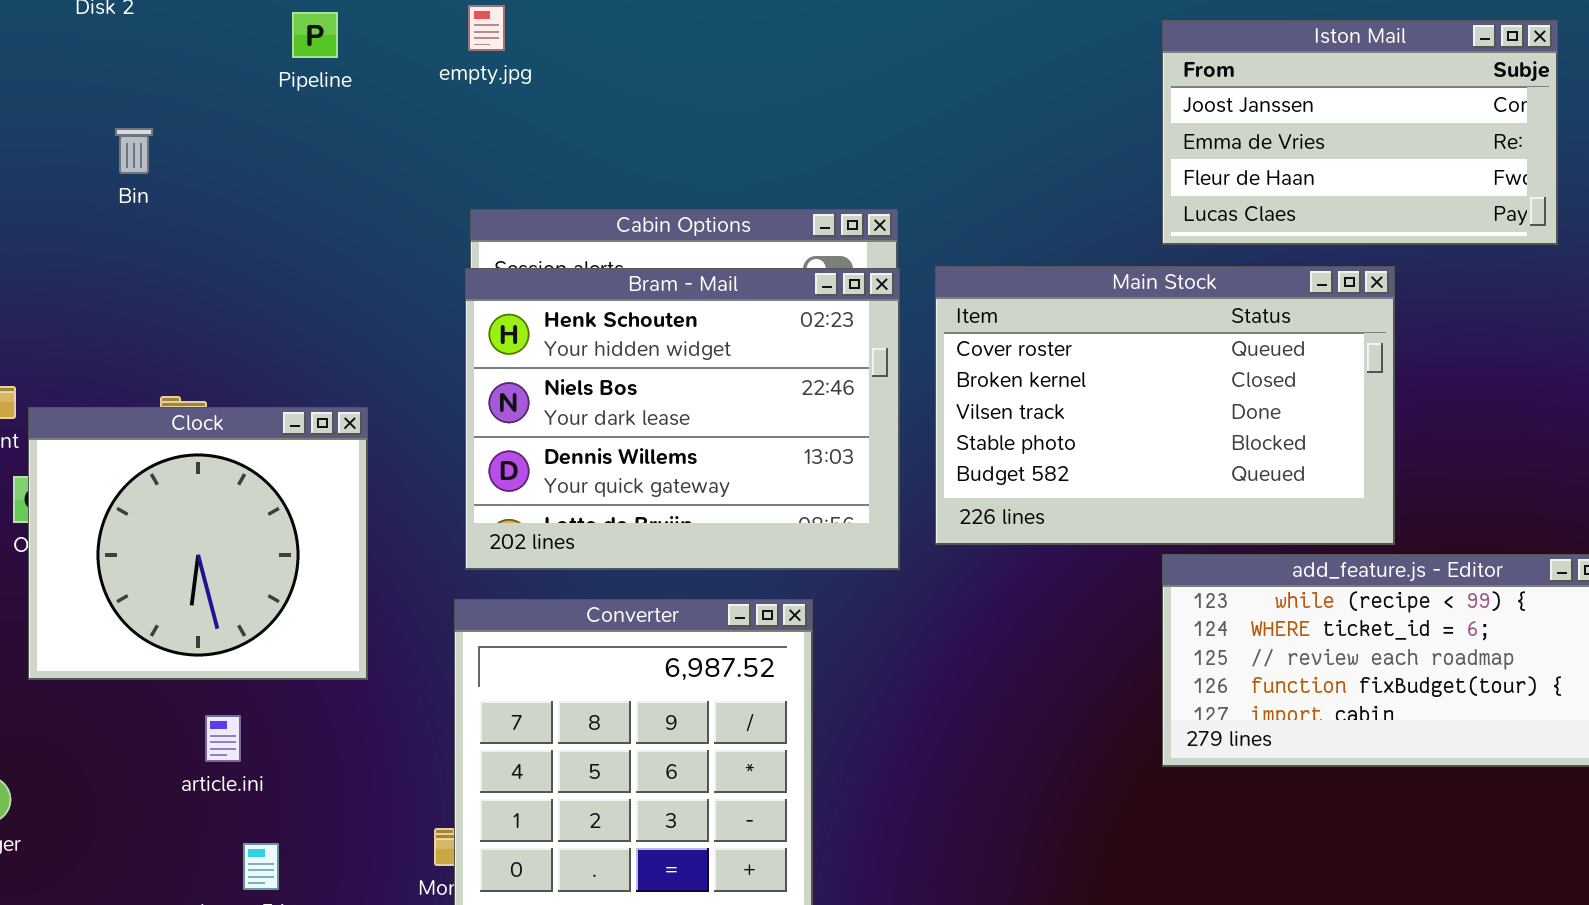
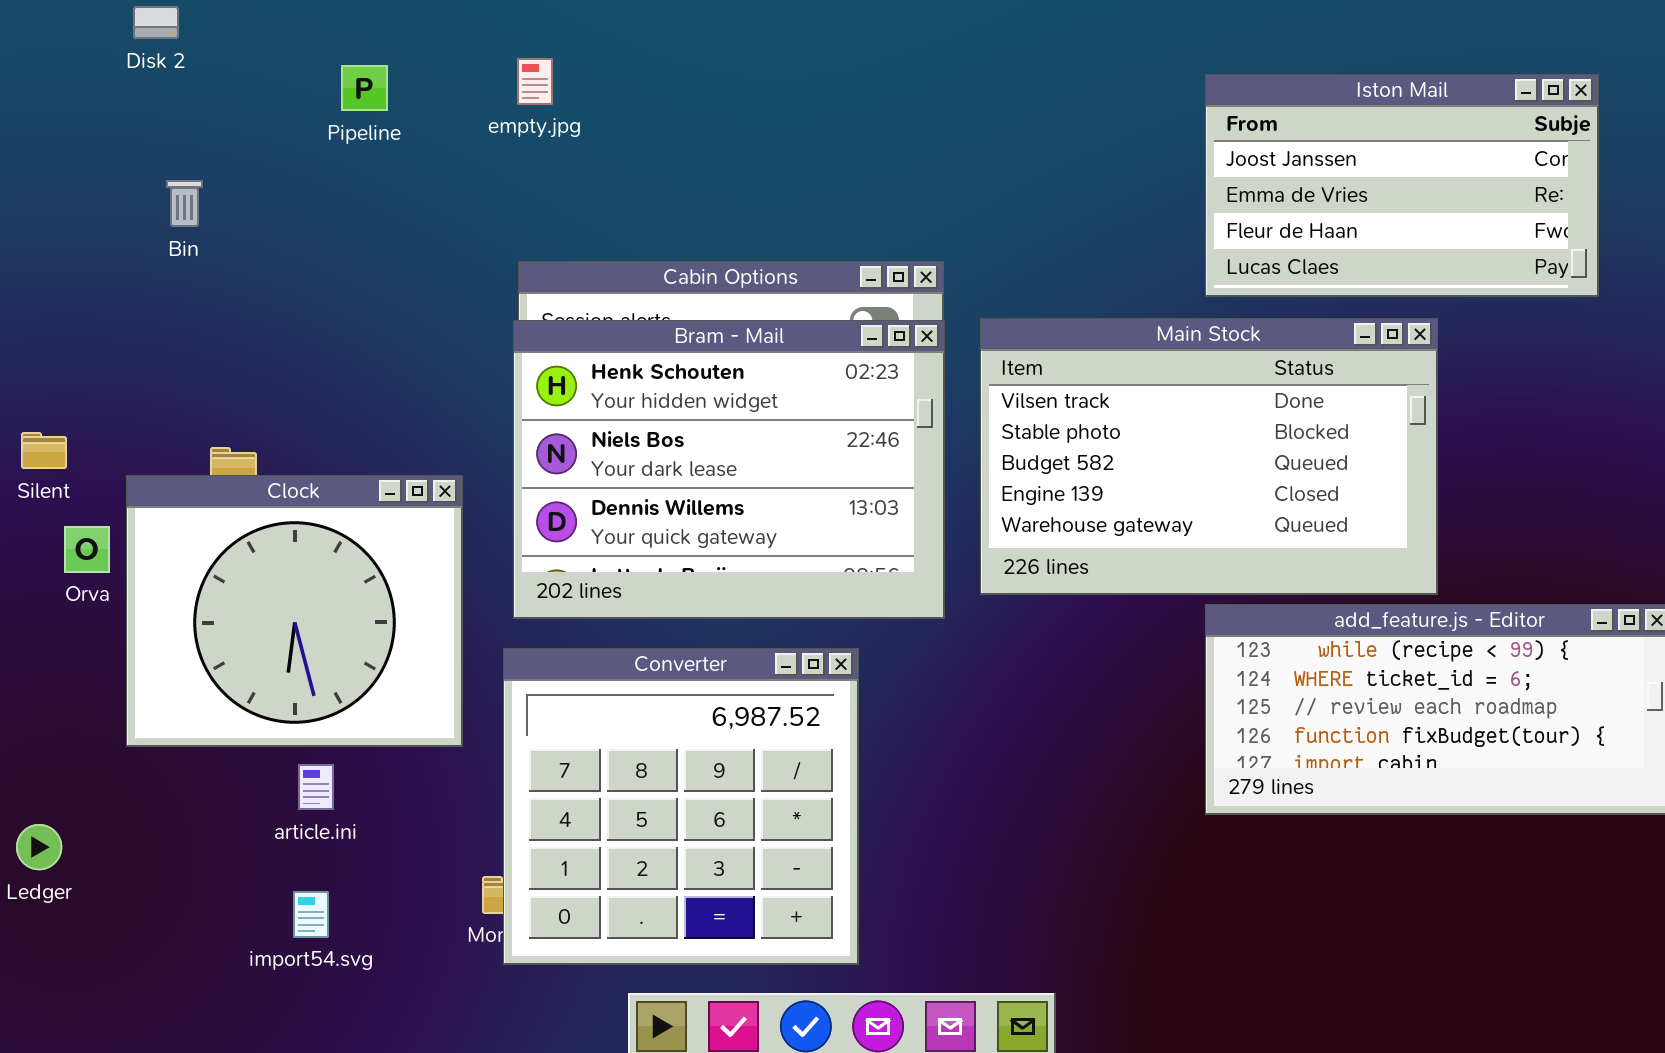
Main Stock: [935,266,1395,545] -> [980,318,1438,595], scrolled down 2 rows
Clock: [28,407,368,680] -> [126,475,463,747], moved
article.ini: [205,715,241,762] -> [298,764,334,810], moved

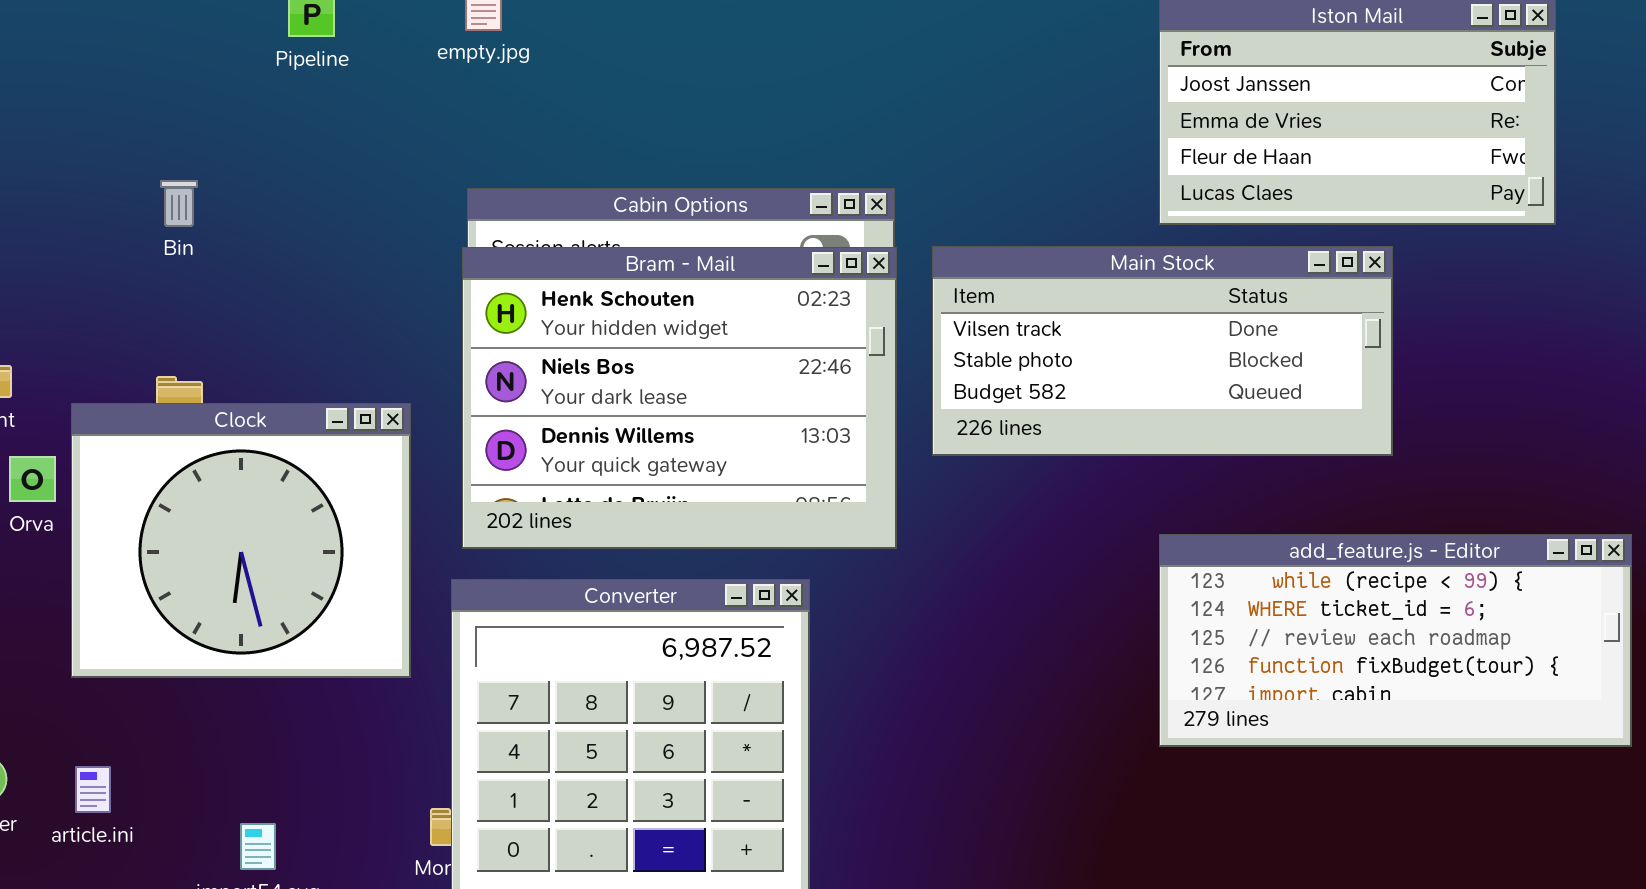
Bin: [166,180,203,227] -> [160,180,198,227], moved
Main Stock: [980,318,1438,595] -> [932,246,1393,456], resized
article.ini: [298,764,334,810] -> [75,766,111,813], moved

